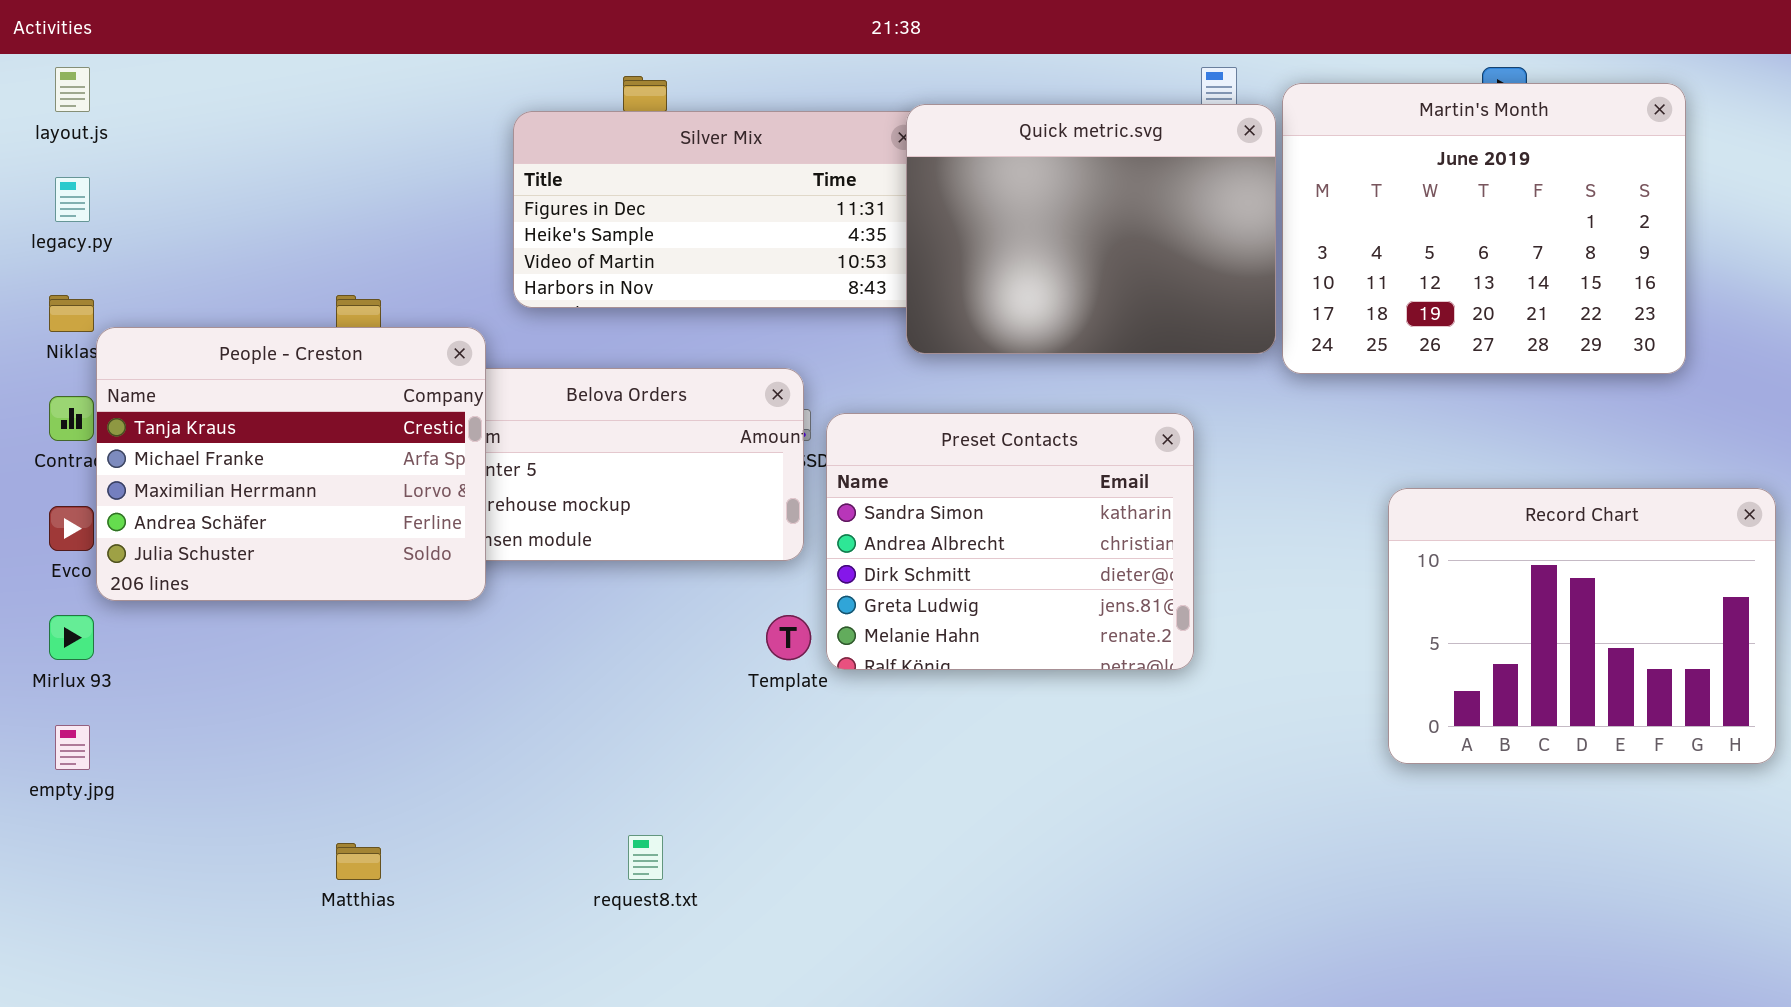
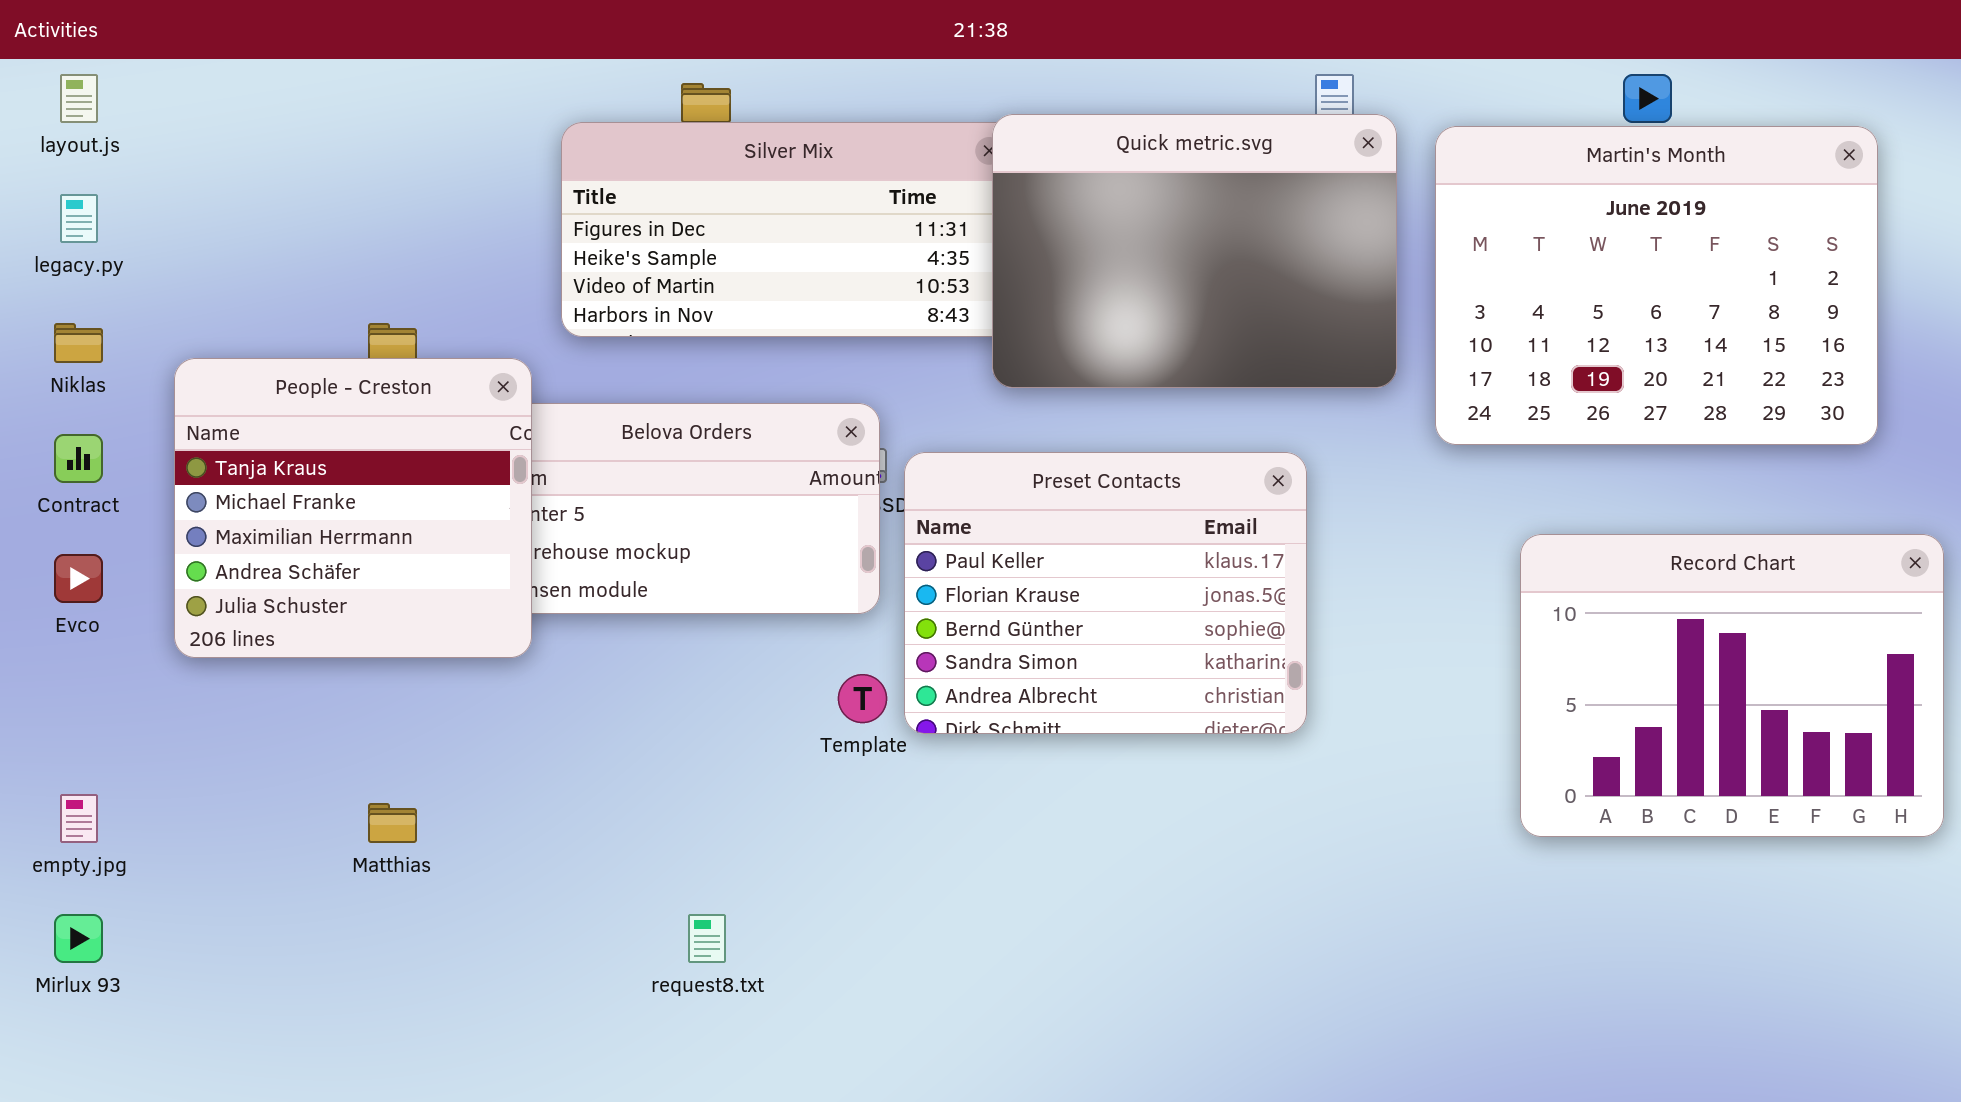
Martin's Month: [1282,83,1686,374] -> [1435,126,1878,445], moved
People - Creston: [96,327,486,601] -> [174,358,532,658], resized
Preset Contacts: [826,413,1194,670] -> [904,452,1307,734], scrolled up 3 rows
Mirlux 93: [49,615,94,660] -> [54,914,103,963], moved
Matthias: [336,843,381,880] -> [368,803,417,843], moved

